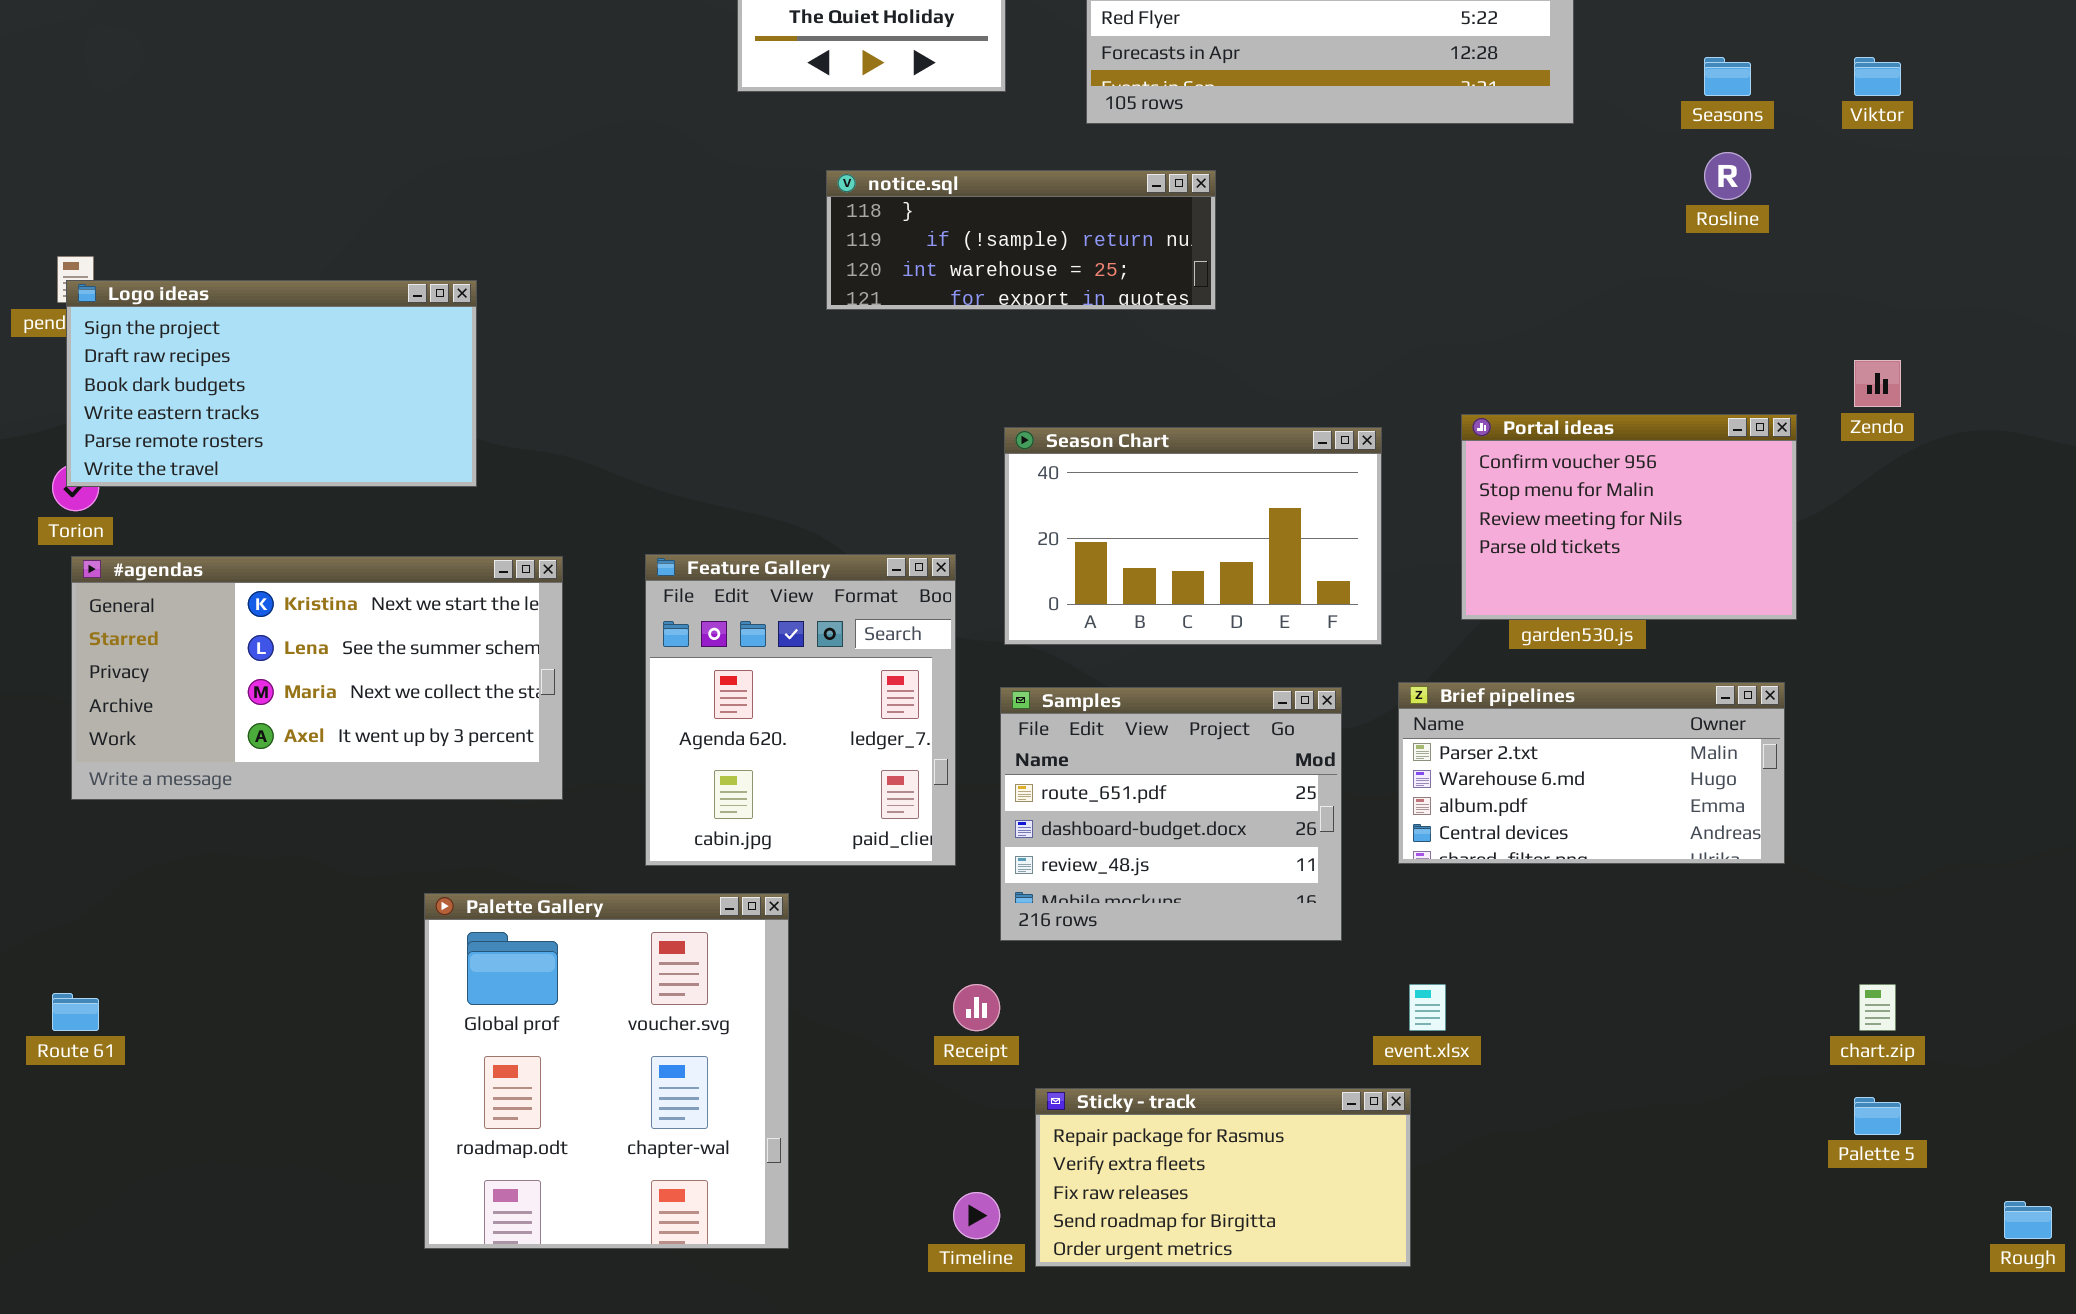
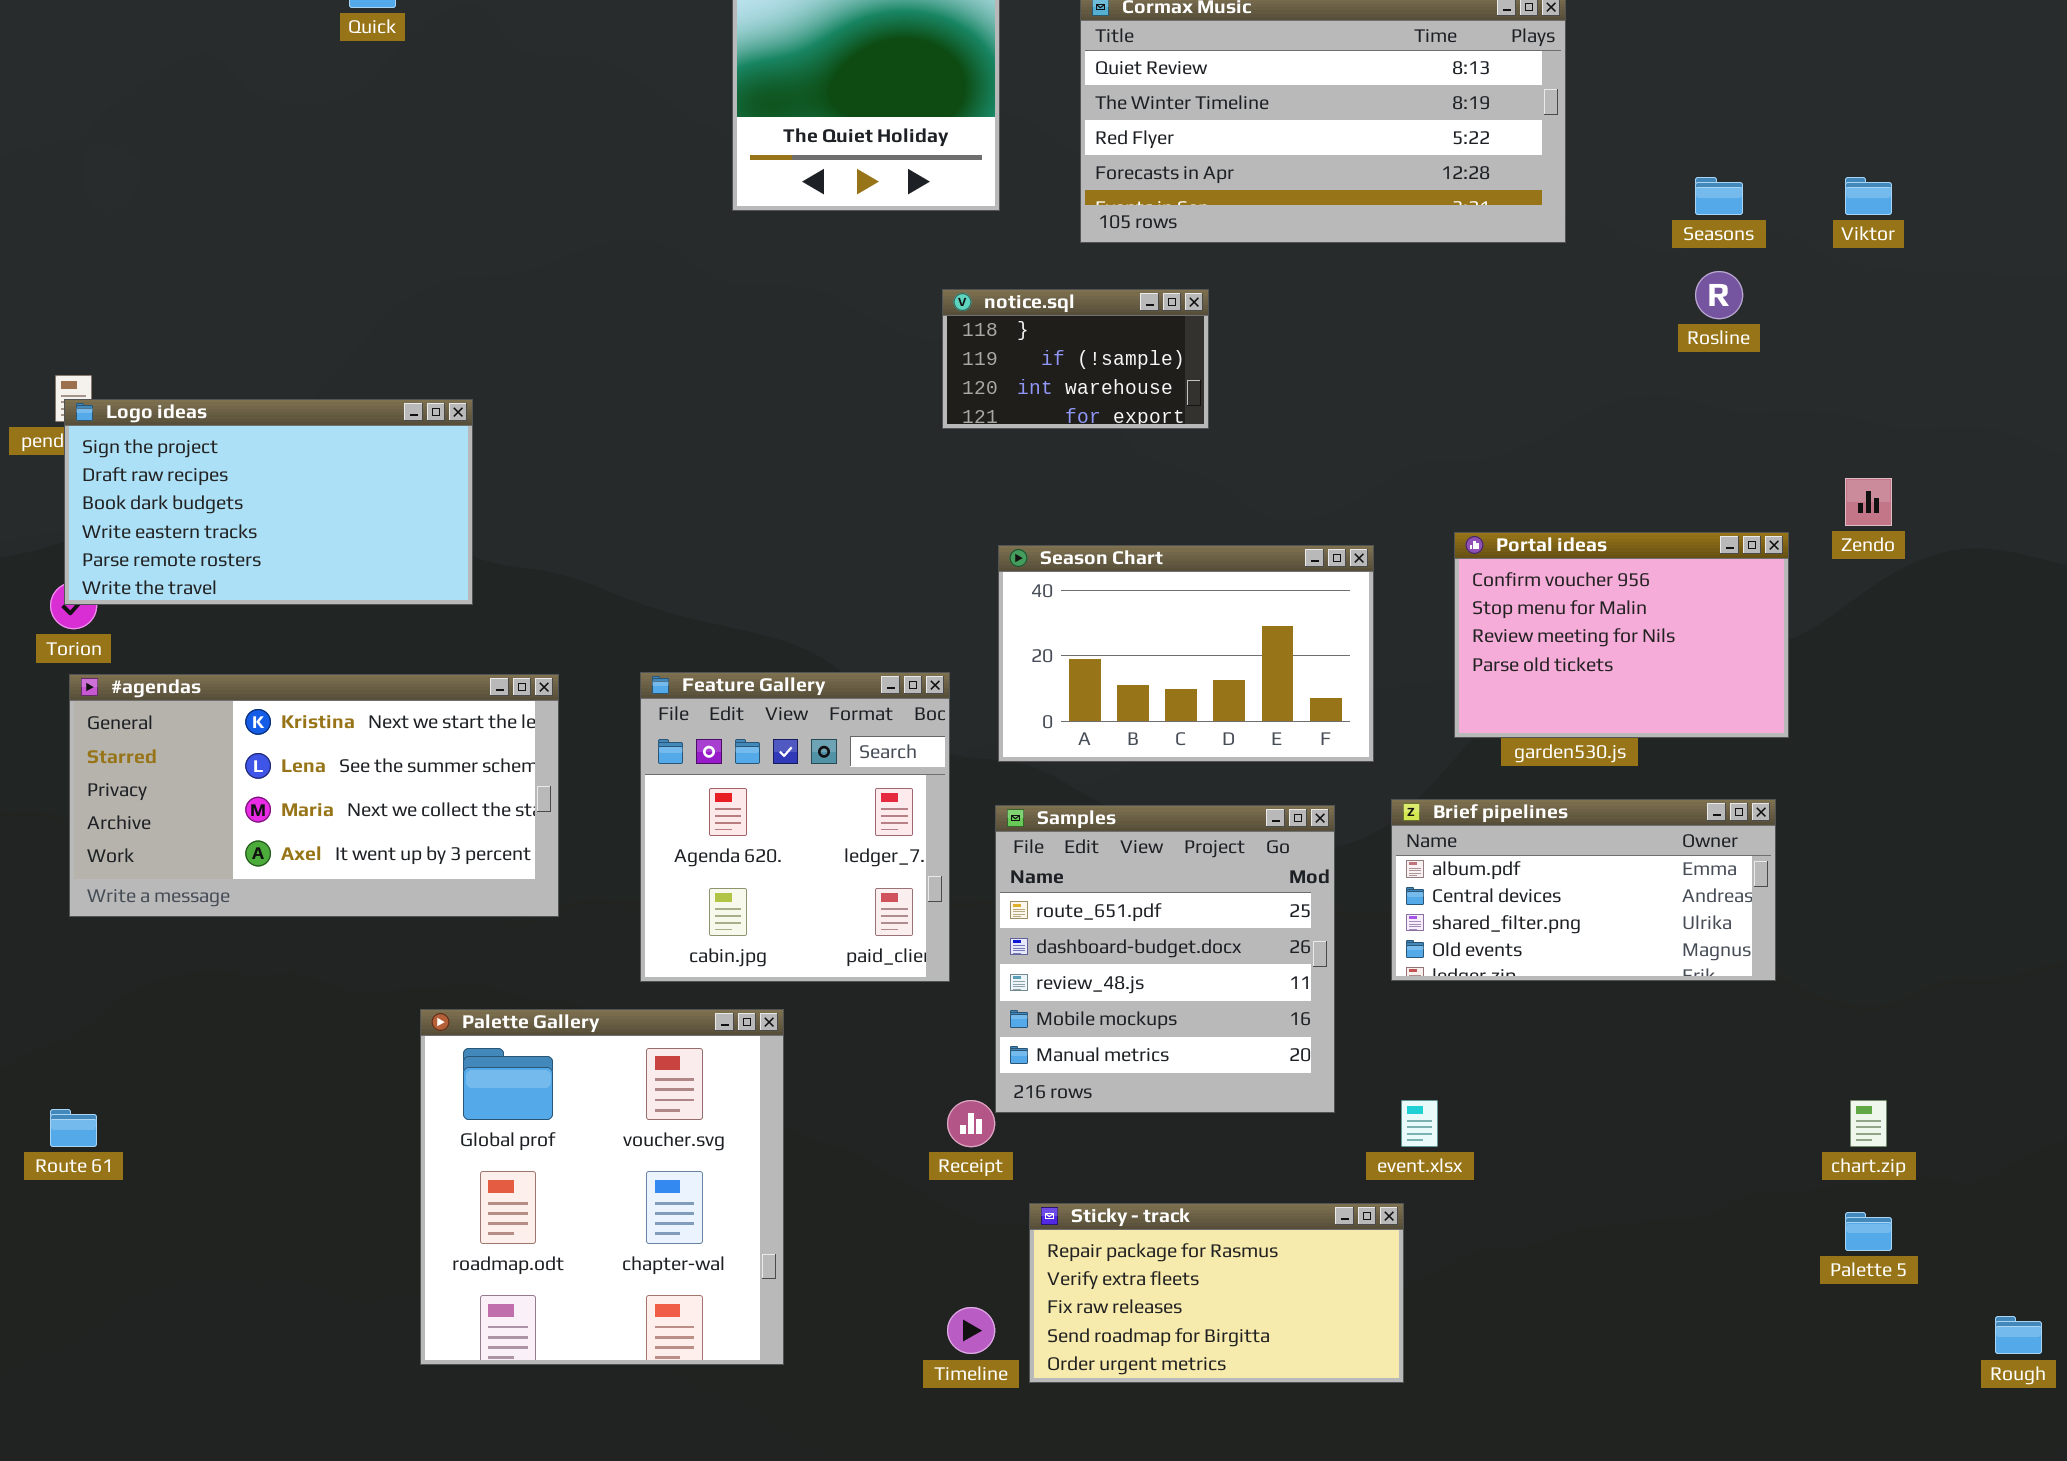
notice.sql: [826,170,1216,310] -> [942,289,1209,429], resized
Brief pipelines: [1398,682,1785,864] -> [1391,799,1776,981], scrolled down 2 rows
Samples: [1000,687,1342,941] -> [995,805,1335,1113], resized

